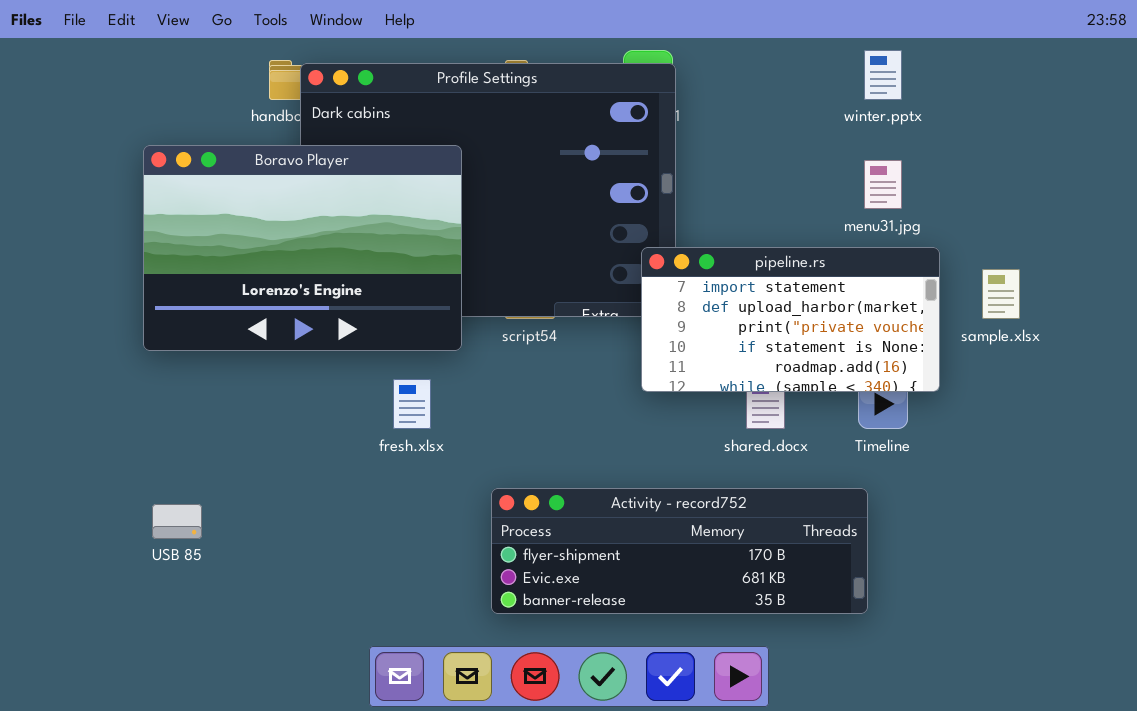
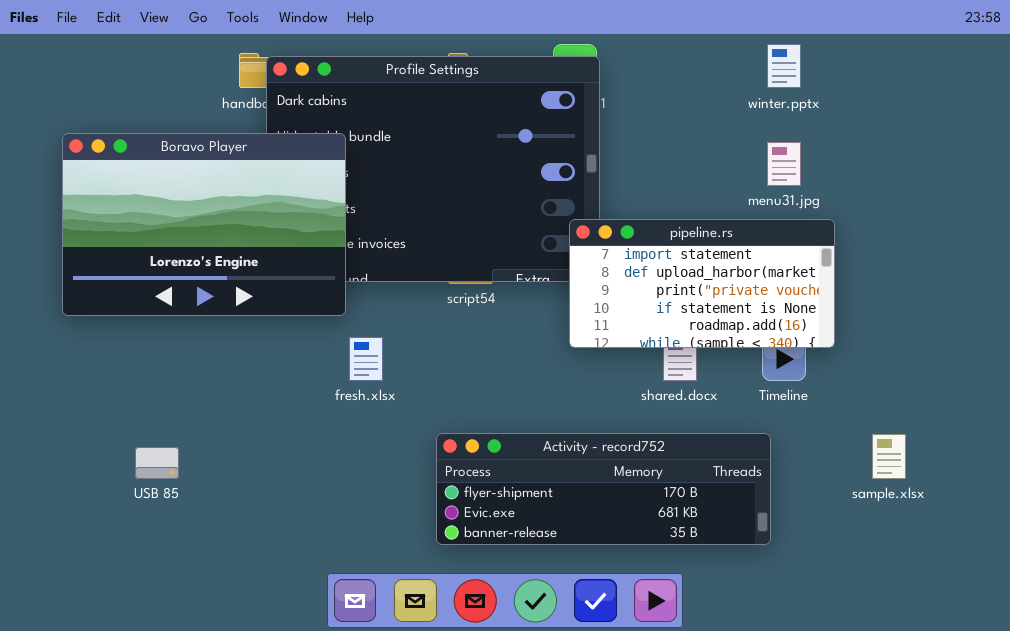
Boravo Player: [143,145,462,351] -> [62,133,346,316], moved
sample.xlsx: [982,269,1020,319] -> [872,434,906,479], moved

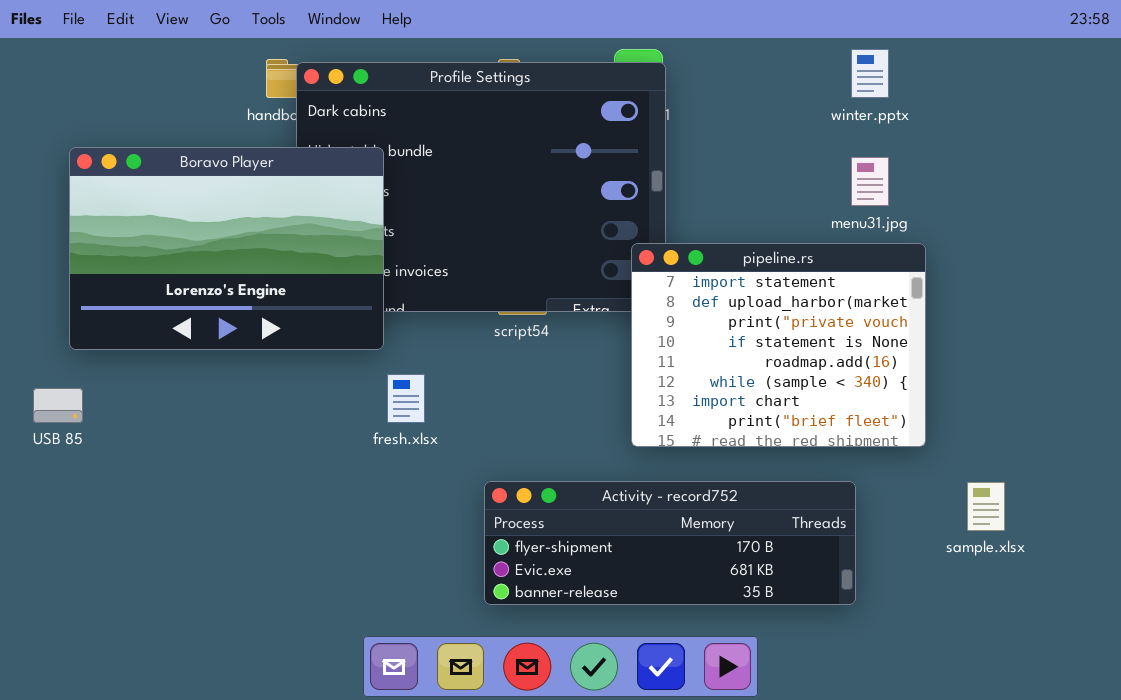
pipeline.rs: [569,219,835,348] -> [631,243,926,447], resized
USB 85: [135,447,179,479] -> [33,388,83,423], moved

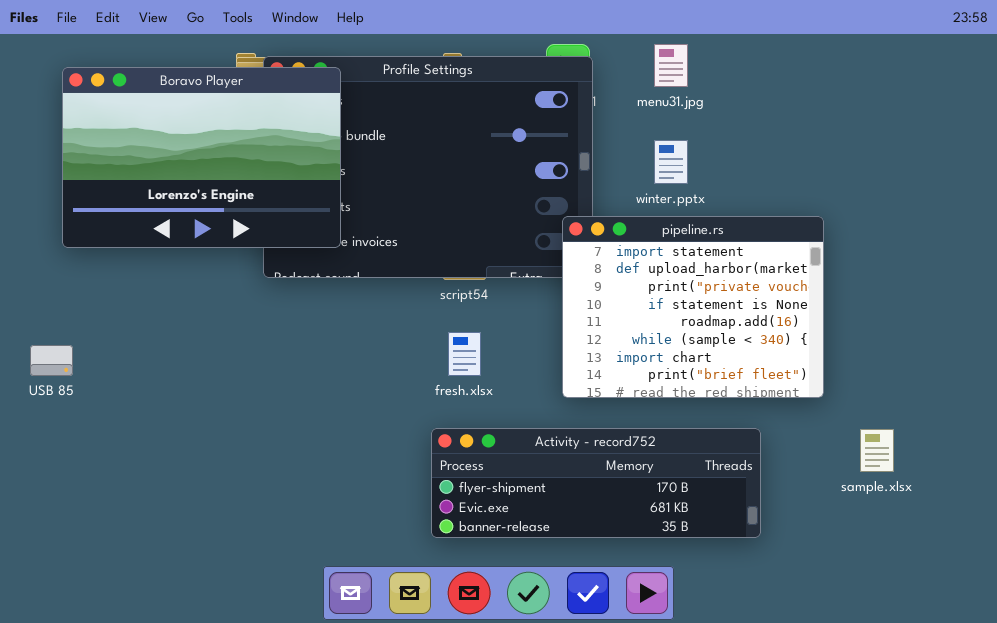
winter.pptx: [851,49,889,98] -> [654,140,688,184], moved
Boravo Player: [69,147,384,350] -> [62,67,341,248], moved
menu31.jpg: [851,157,889,206] -> [654,44,688,87], moved
fresh.xlsx: [387,374,425,423] -> [448,332,481,376], moved

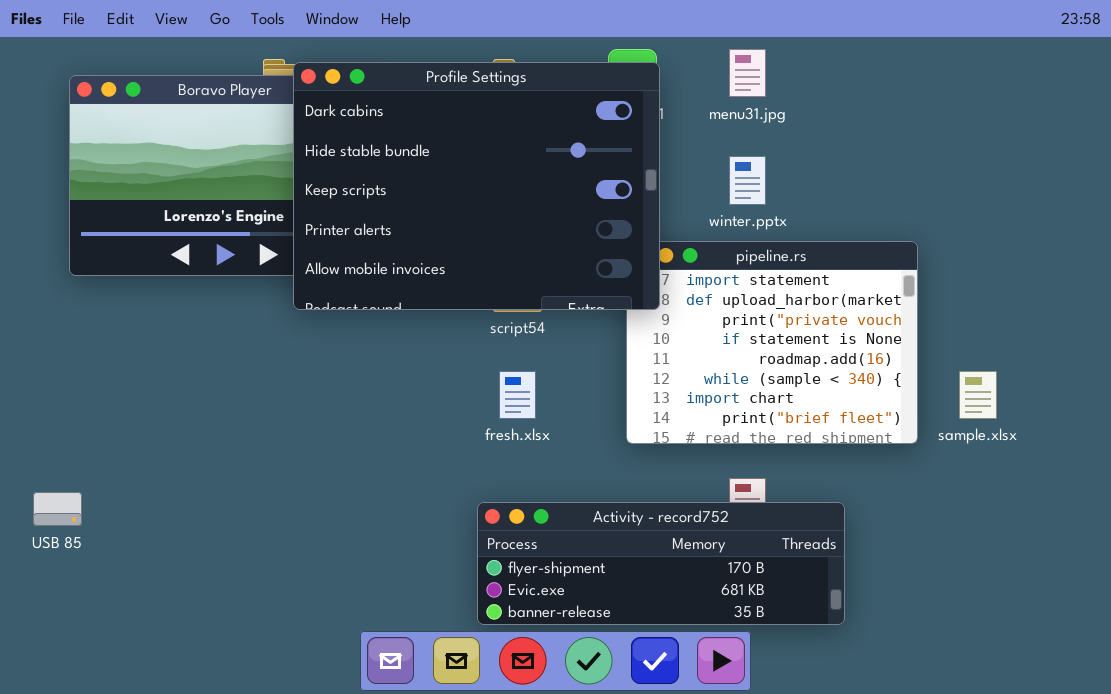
Profile Settings: [263,56,593,278] -> [293,62,660,310], raised
USB 85: [30,345,73,376] -> [33,492,82,526], moved
Activity - record752: [431,428,761,538] -> [477,502,845,625], moved
sample.xlsx: [860,429,894,472] -> [959,371,997,419], moved

